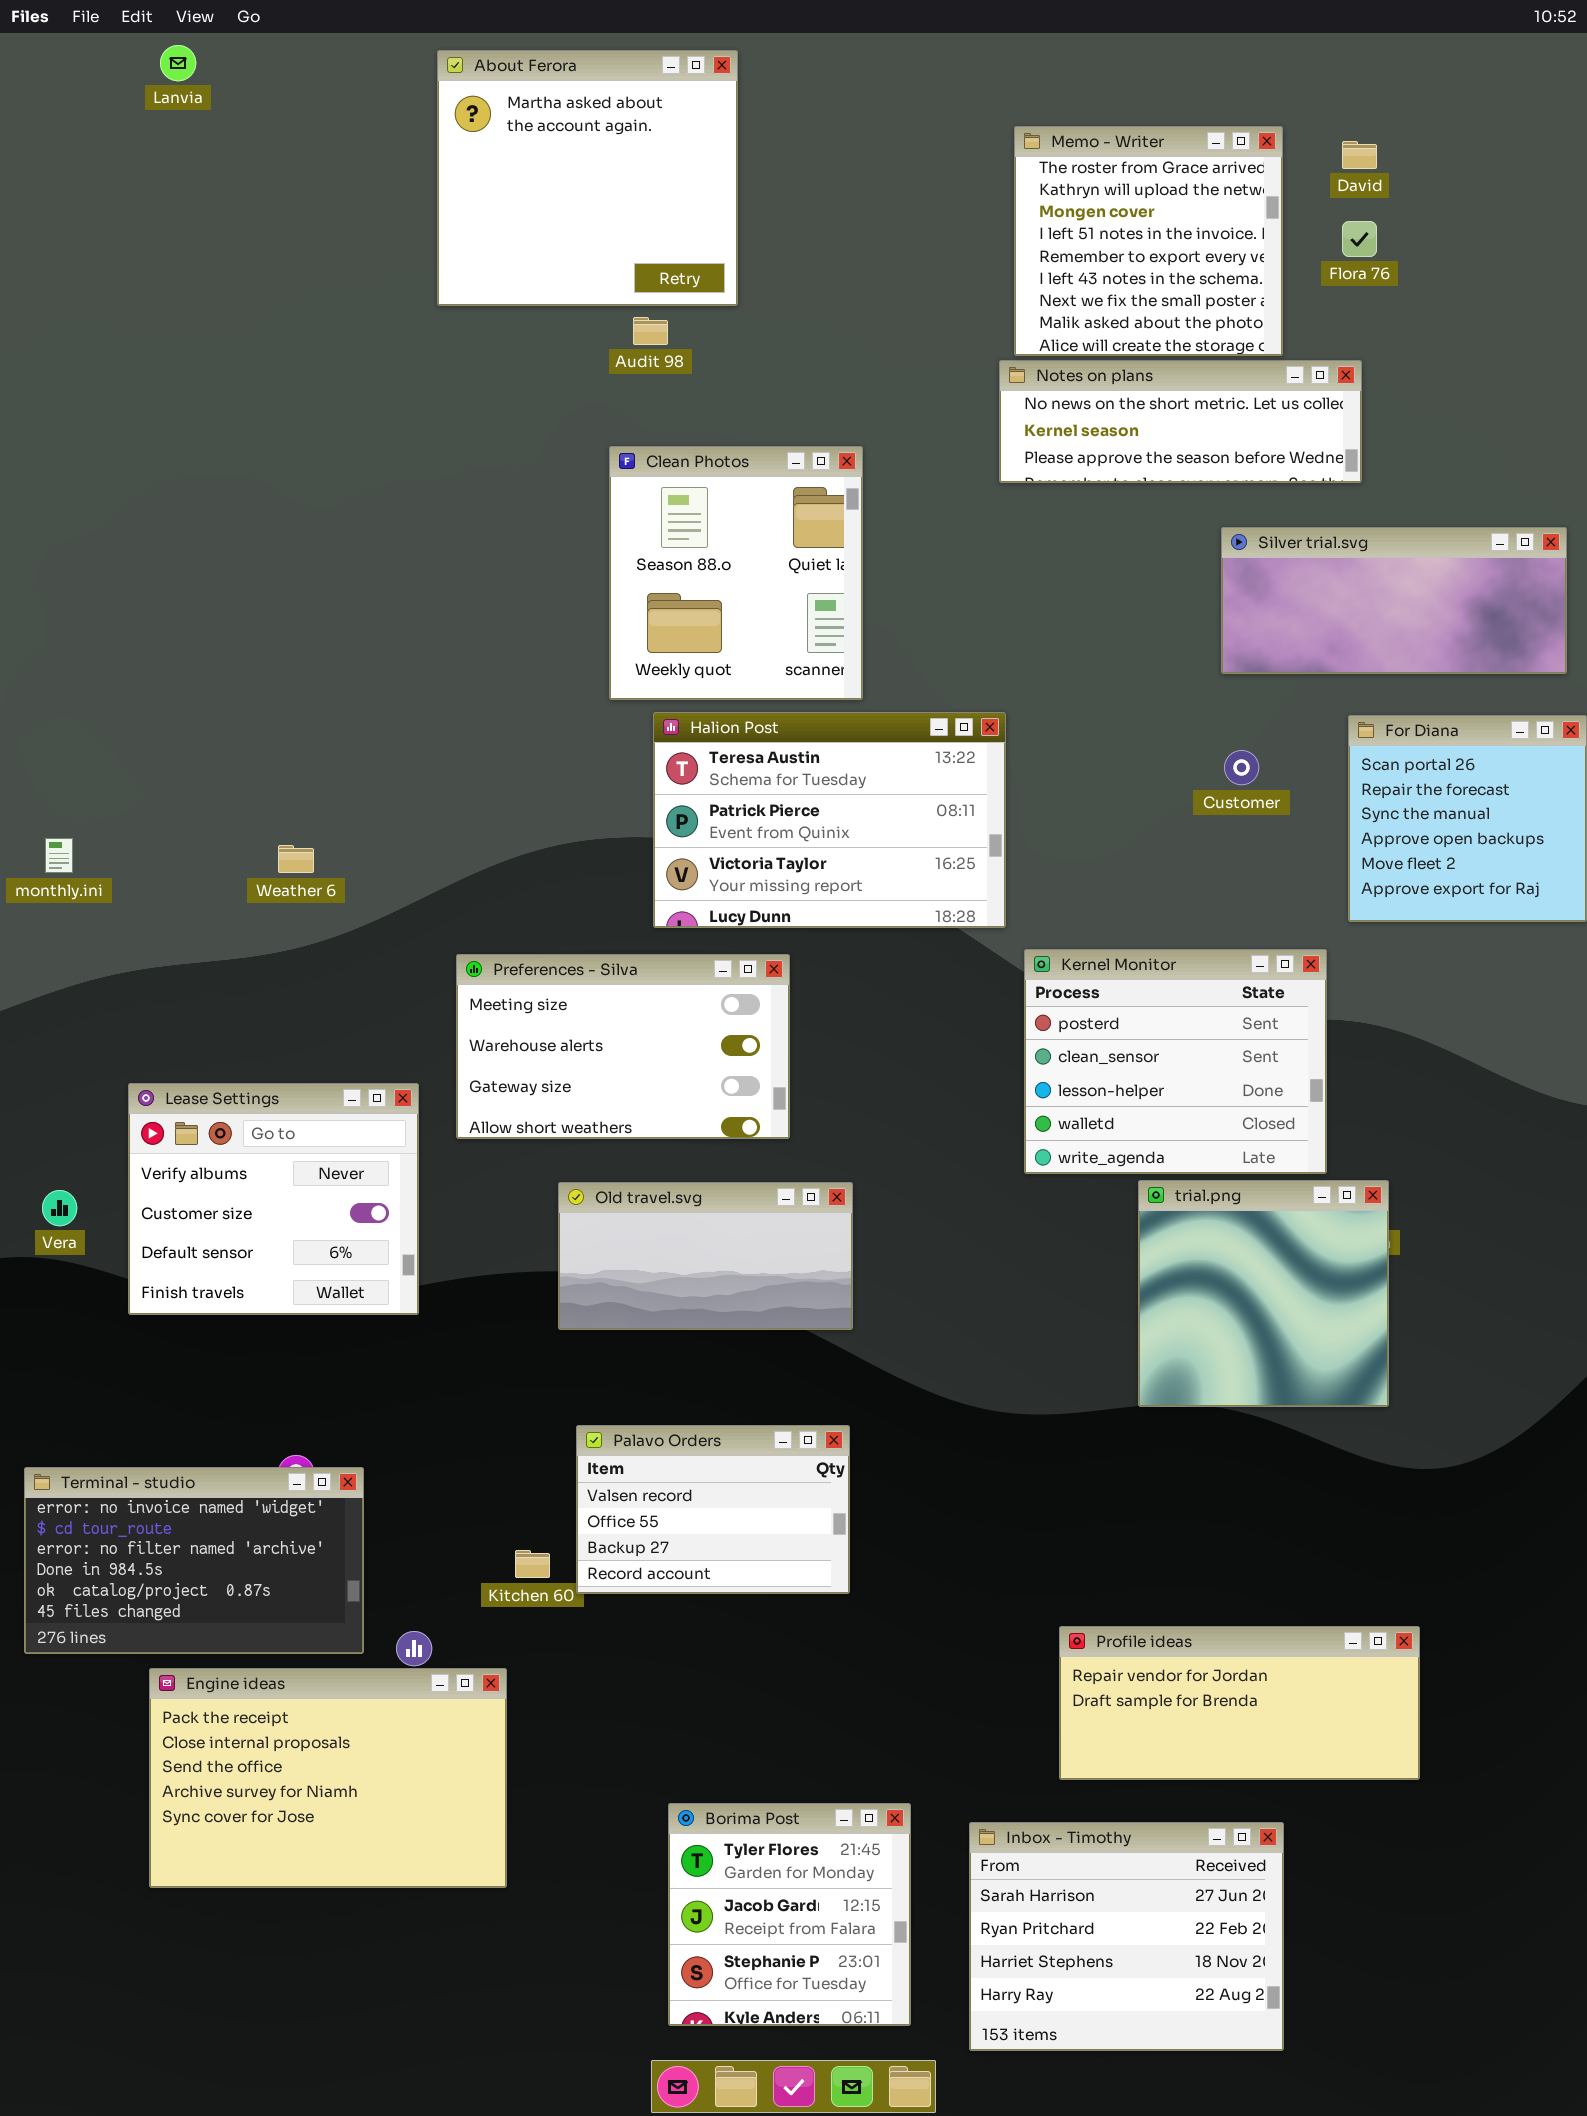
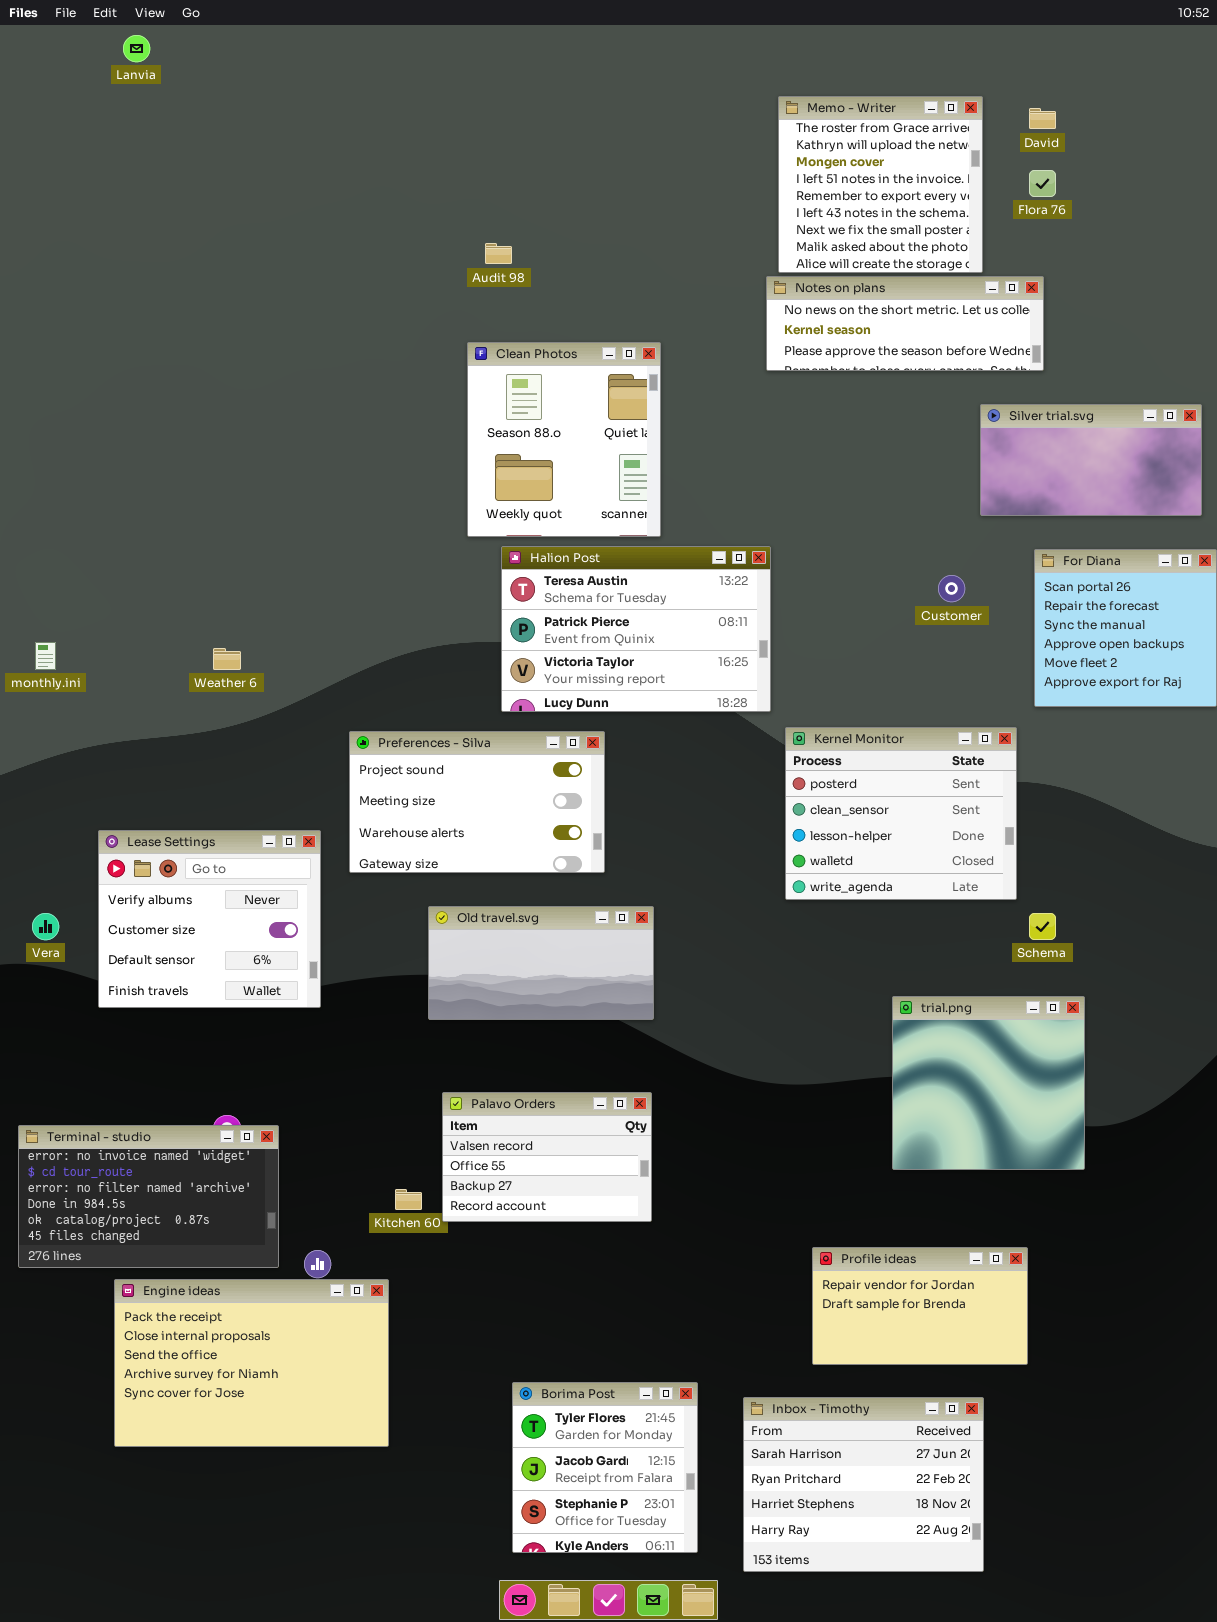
About Ferora: [437,50,738,306] -> none, closed
Silver trial.svg: [1221,527,1567,674] -> [980,404,1202,516], resized
Preferences - Silva: [456,954,790,1139] -> [349,731,605,873], scrolled up 1 row
trial.png: [1138,1180,1389,1407] -> [892,996,1085,1170], moved
Profile ideas: [1059,1626,1420,1780] -> [812,1247,1028,1365], resized

